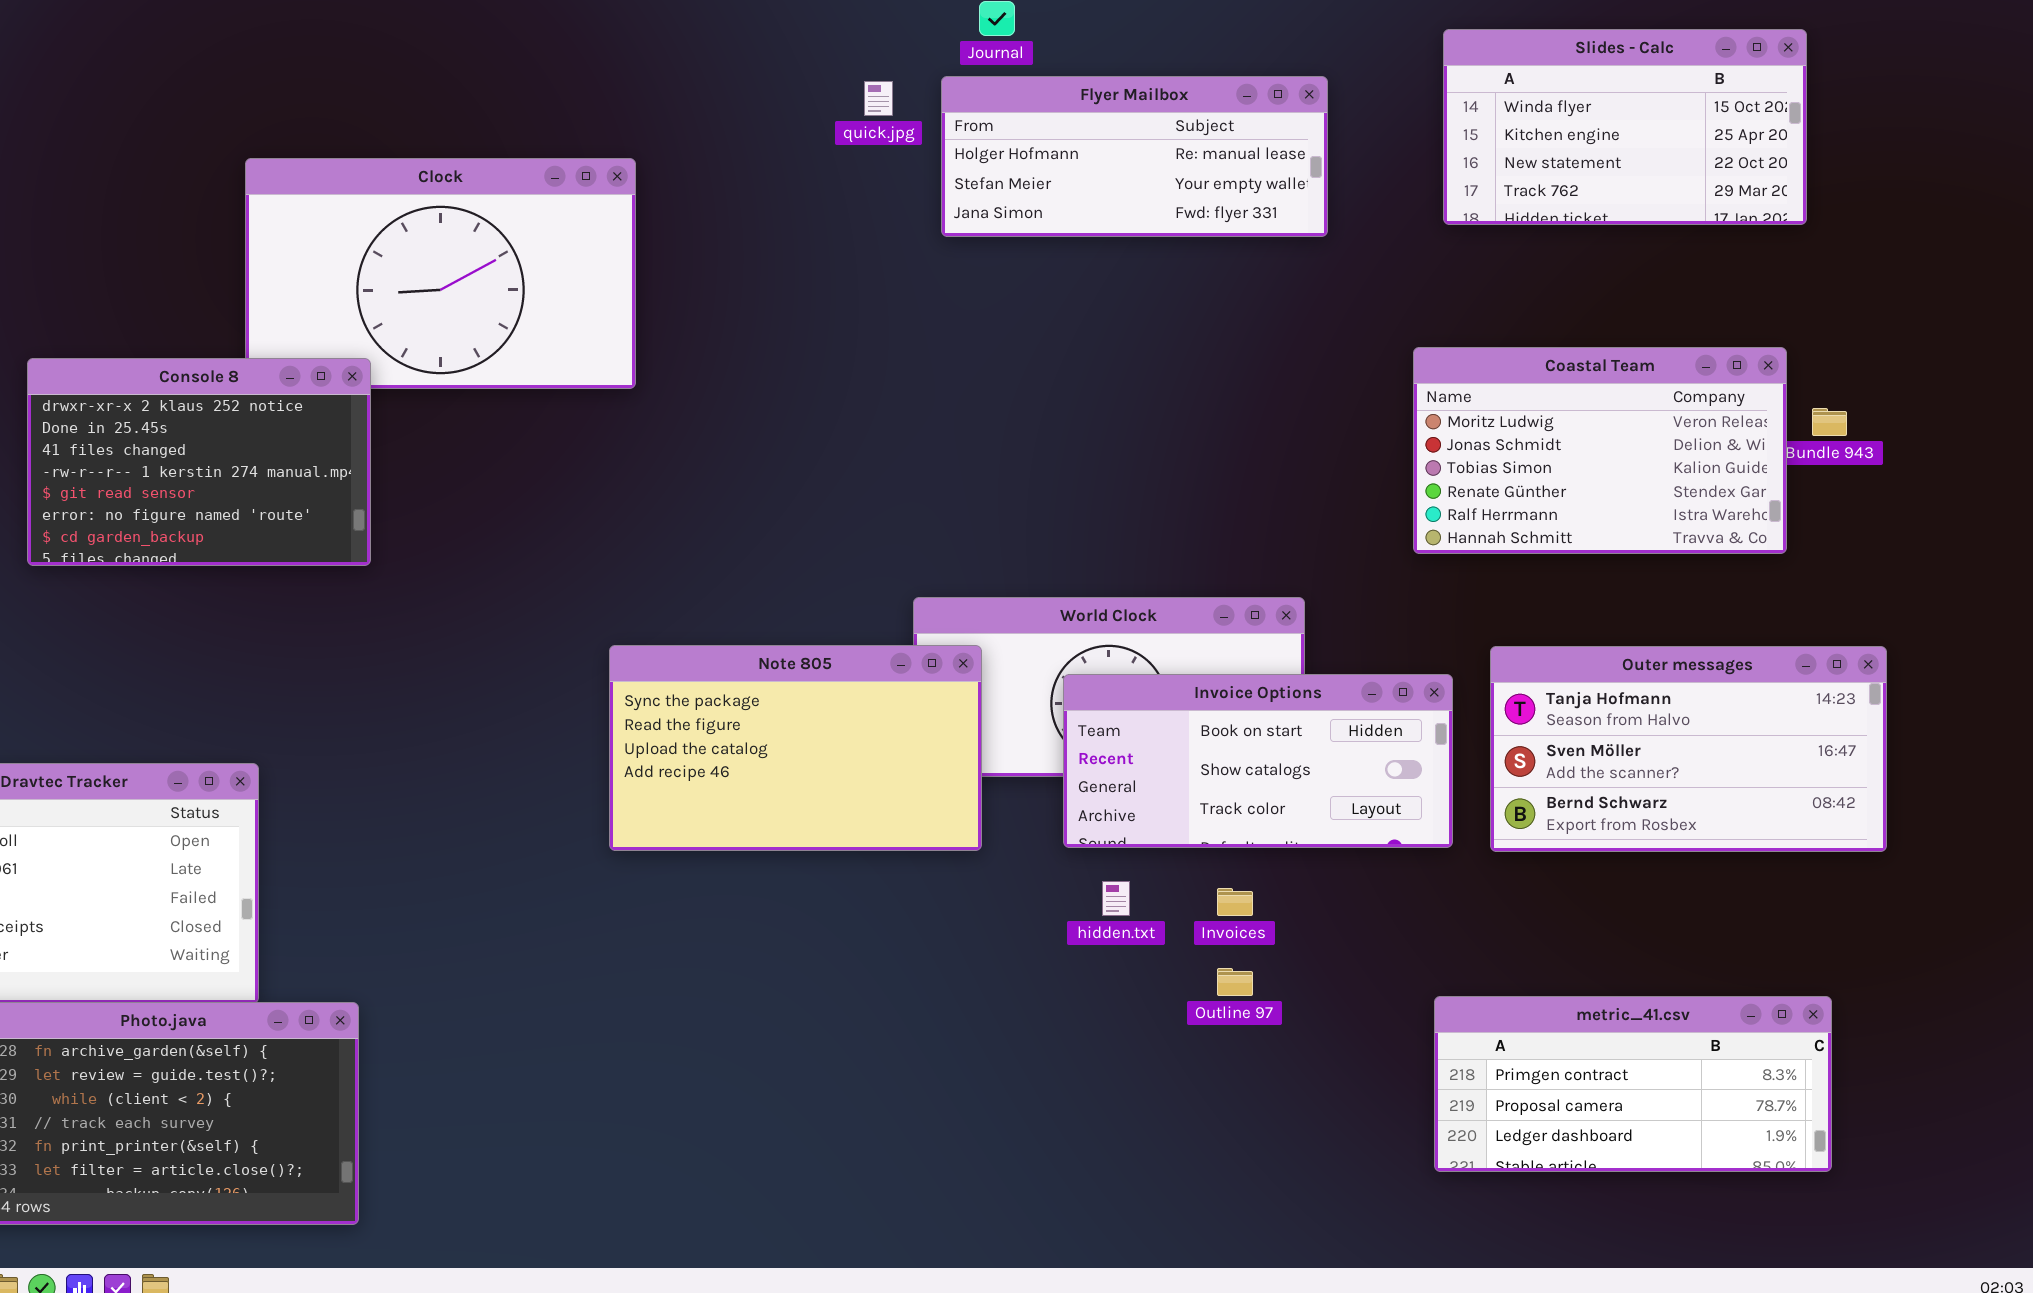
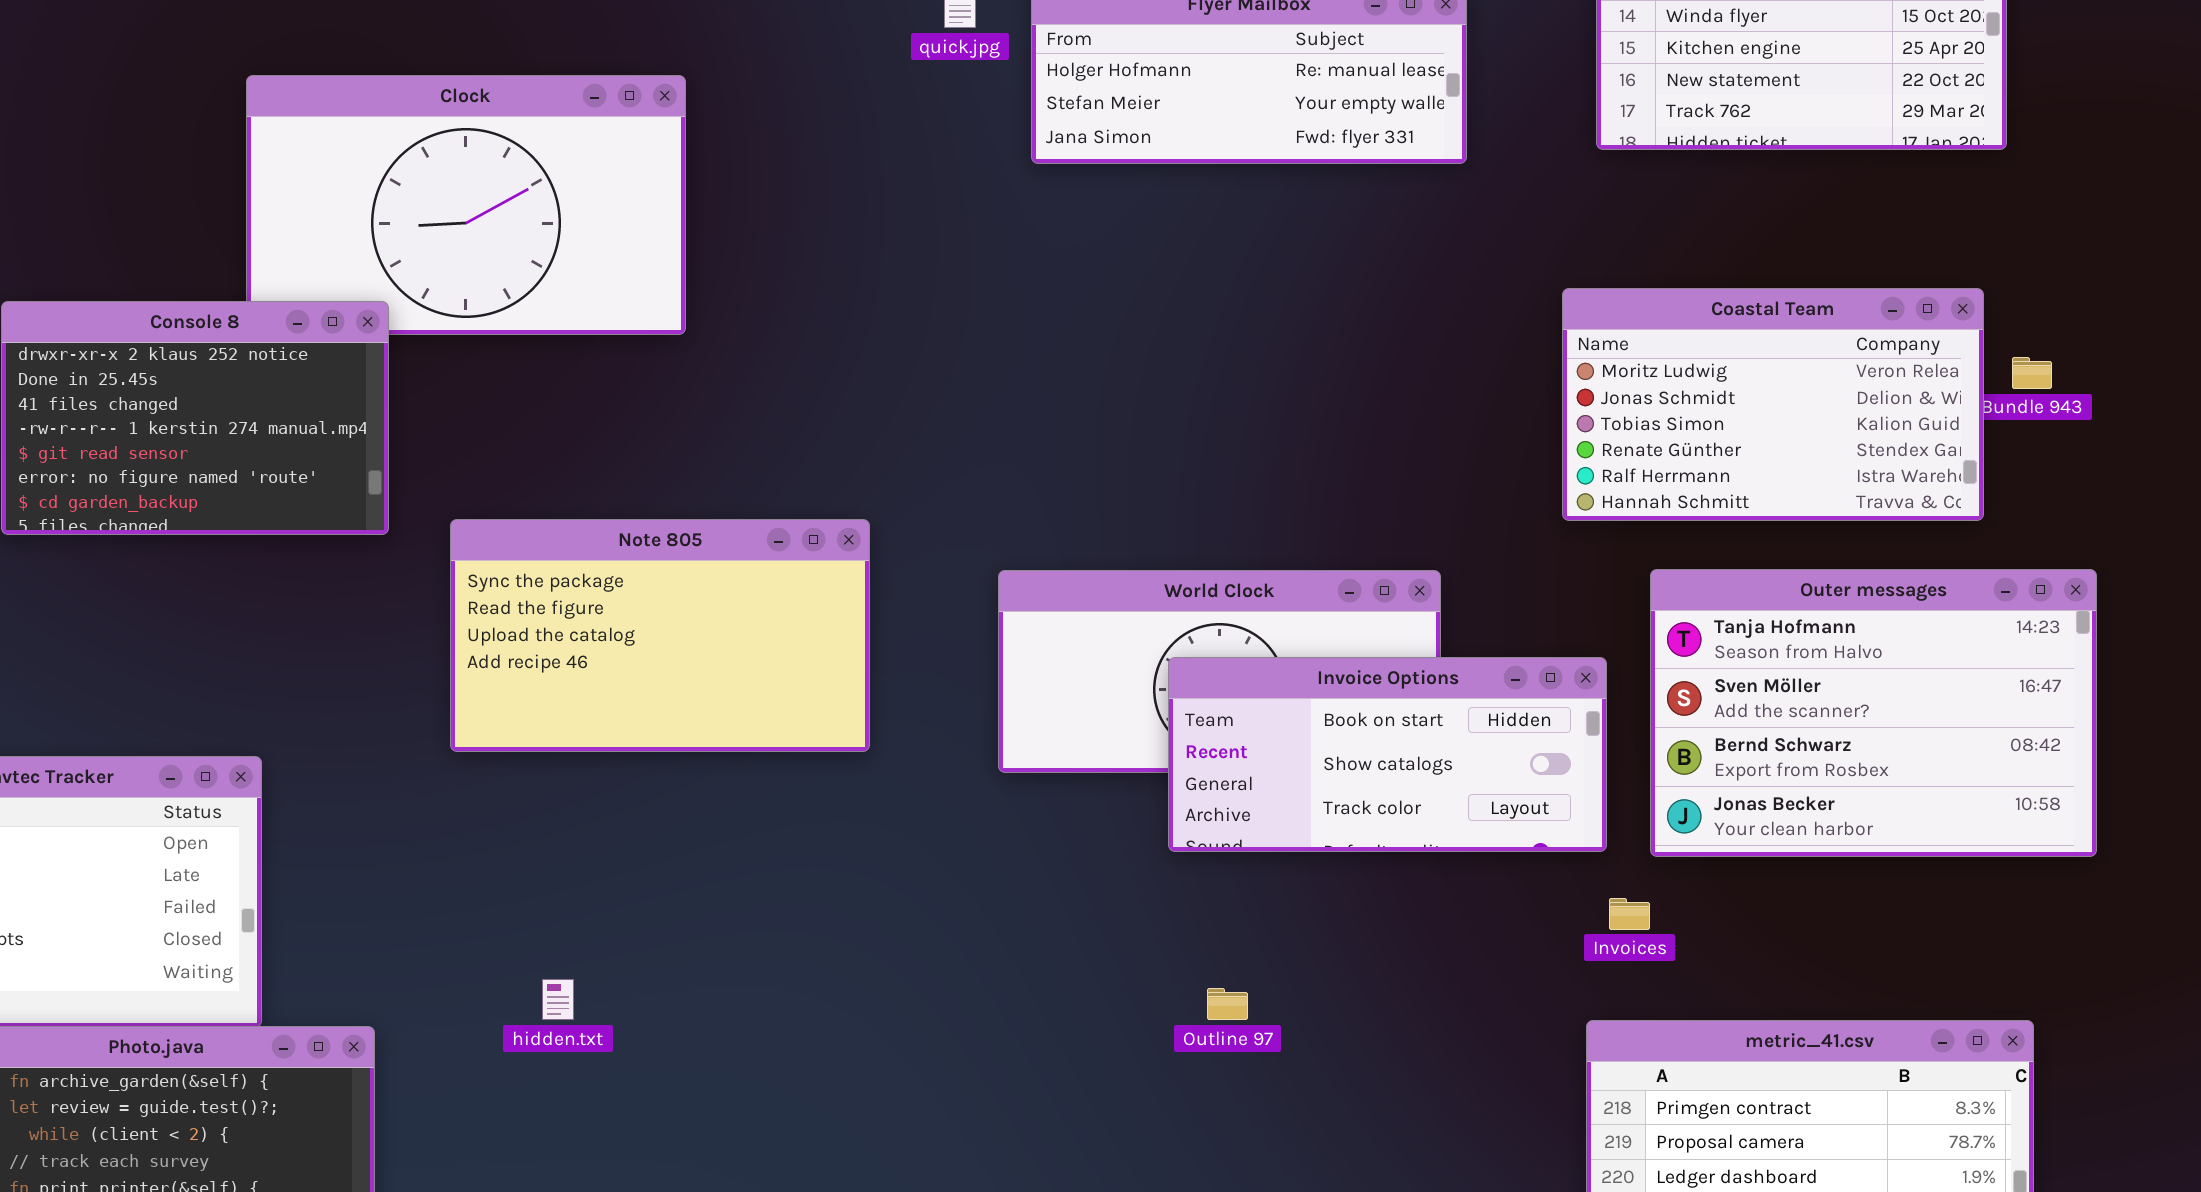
Note 805: [609,645,982,851] -> [450,519,870,752], moved
Outer messages: [1490,646,1887,852] -> [1650,569,2097,857], resized
hidden.txt: [1102,881,1130,916] -> [542,979,574,1020], moved
Invoices: [1217,888,1253,916] -> [1609,898,1650,930], moved
Outline 97: [1217,968,1253,996] -> [1207,988,1248,1020], moved

